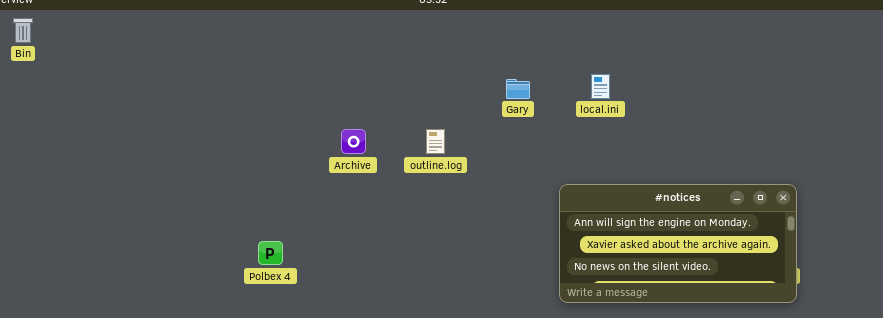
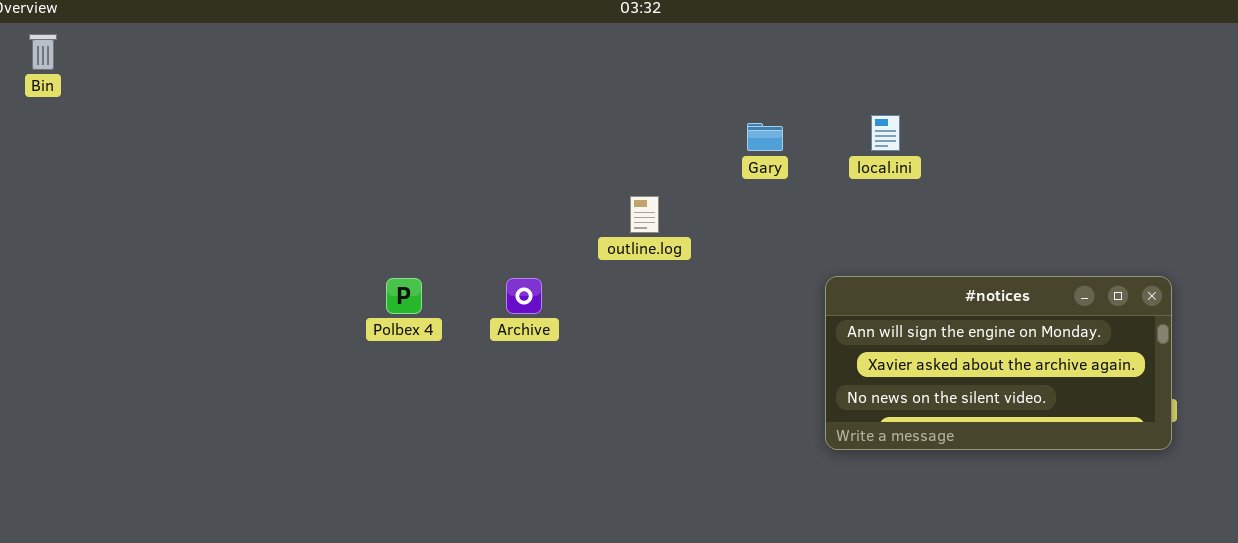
Archive: [341,129,366,154] -> [506,278,542,314], moved
Polbex 4: [258,241,283,265] -> [386,278,422,314], moved

